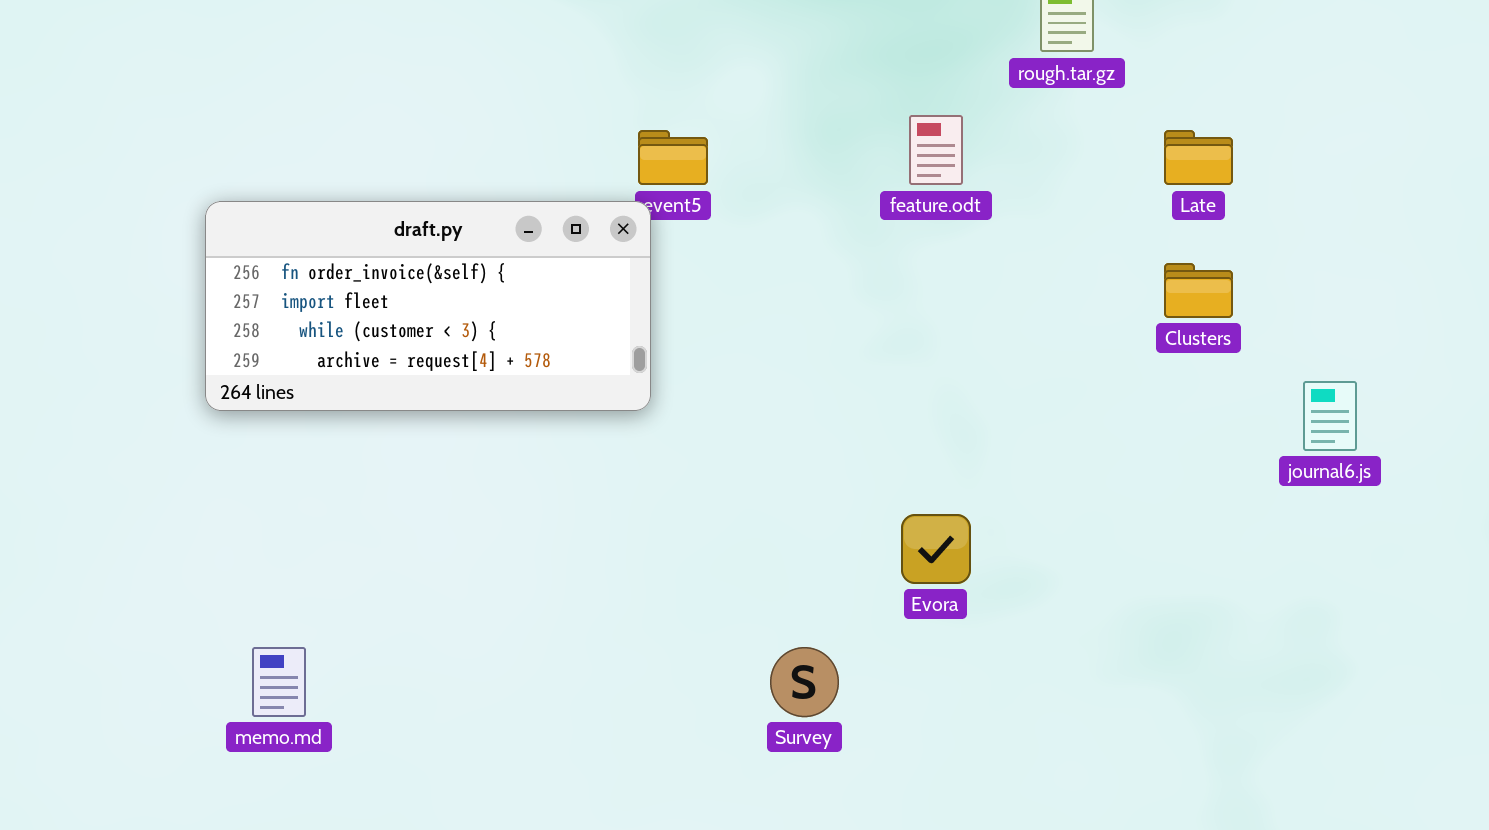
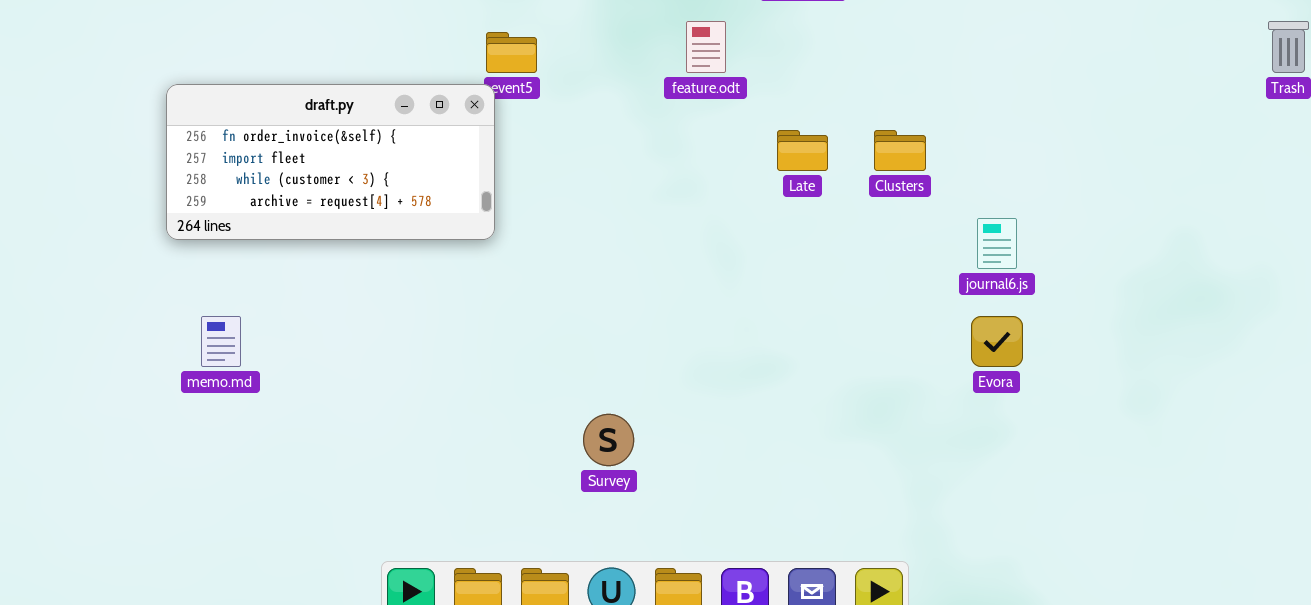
Late: [1164,130,1233,185] -> [777,130,828,171], moved
Evora: [901,514,971,584] -> [971,316,1023,367], moved
memo.md: [252,647,306,717] -> [201,316,241,367], moved

